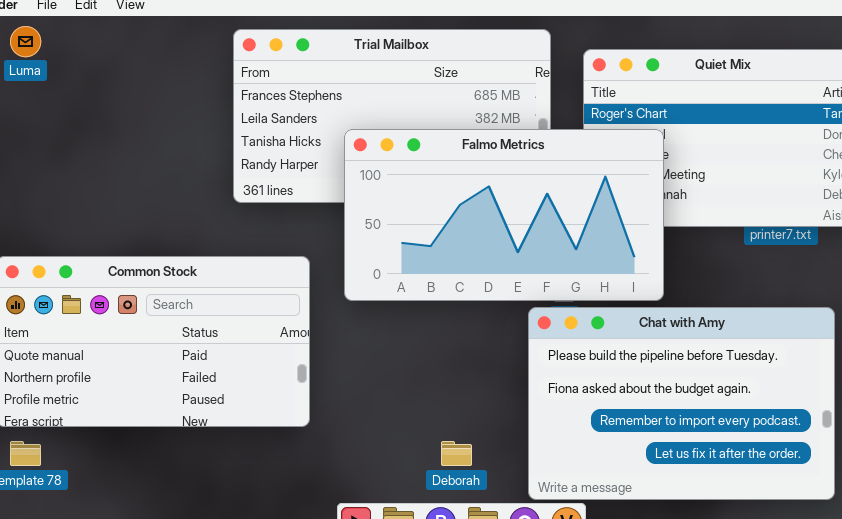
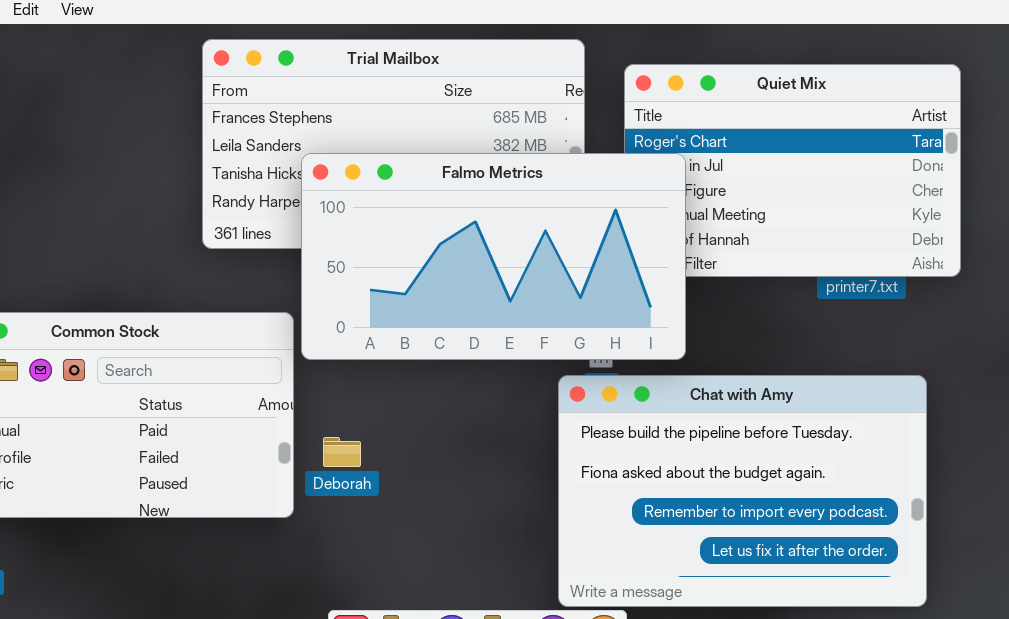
Falmo Metrics: [344,129,664,301] -> [301,153,686,360], moved
Deborah: [441,441,472,466] -> [323,437,361,467], moved

